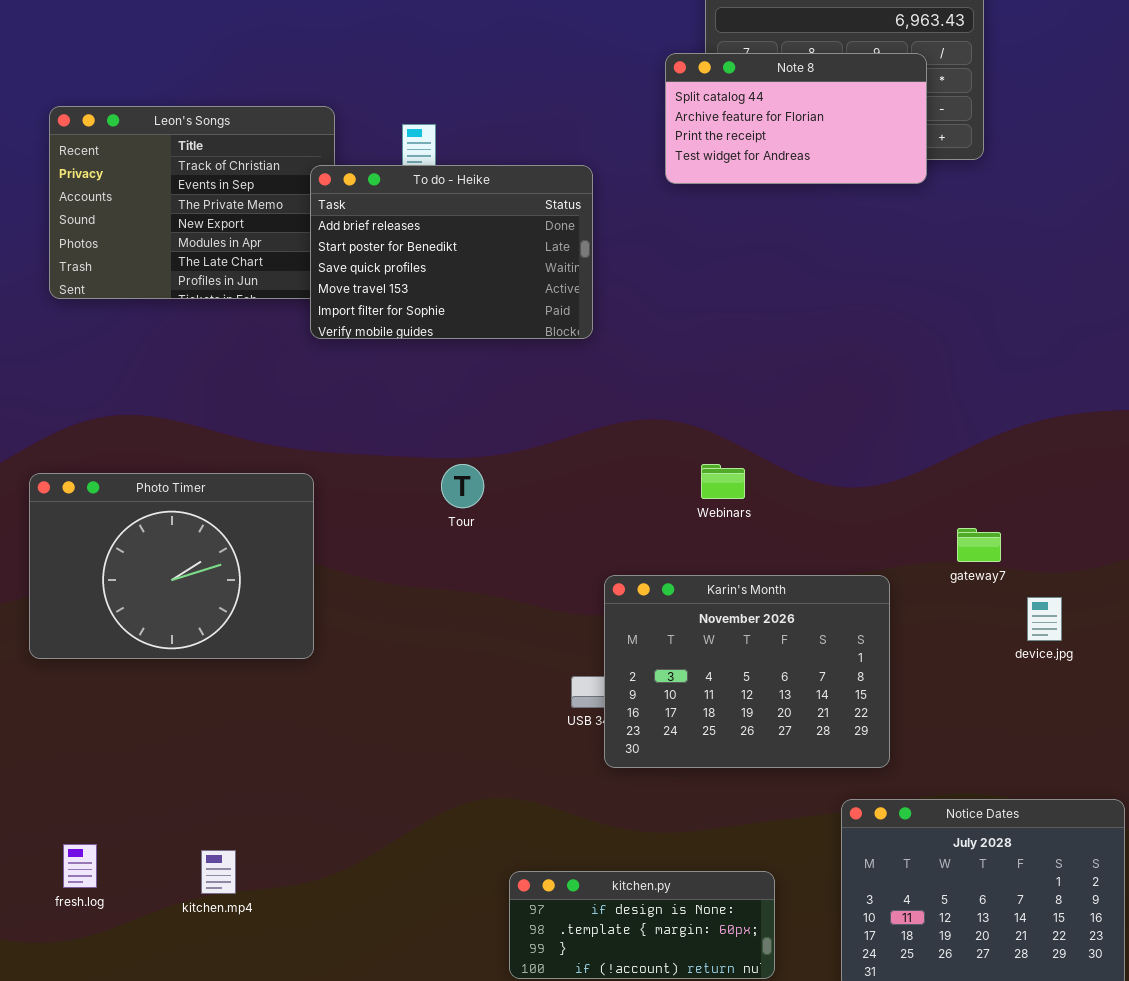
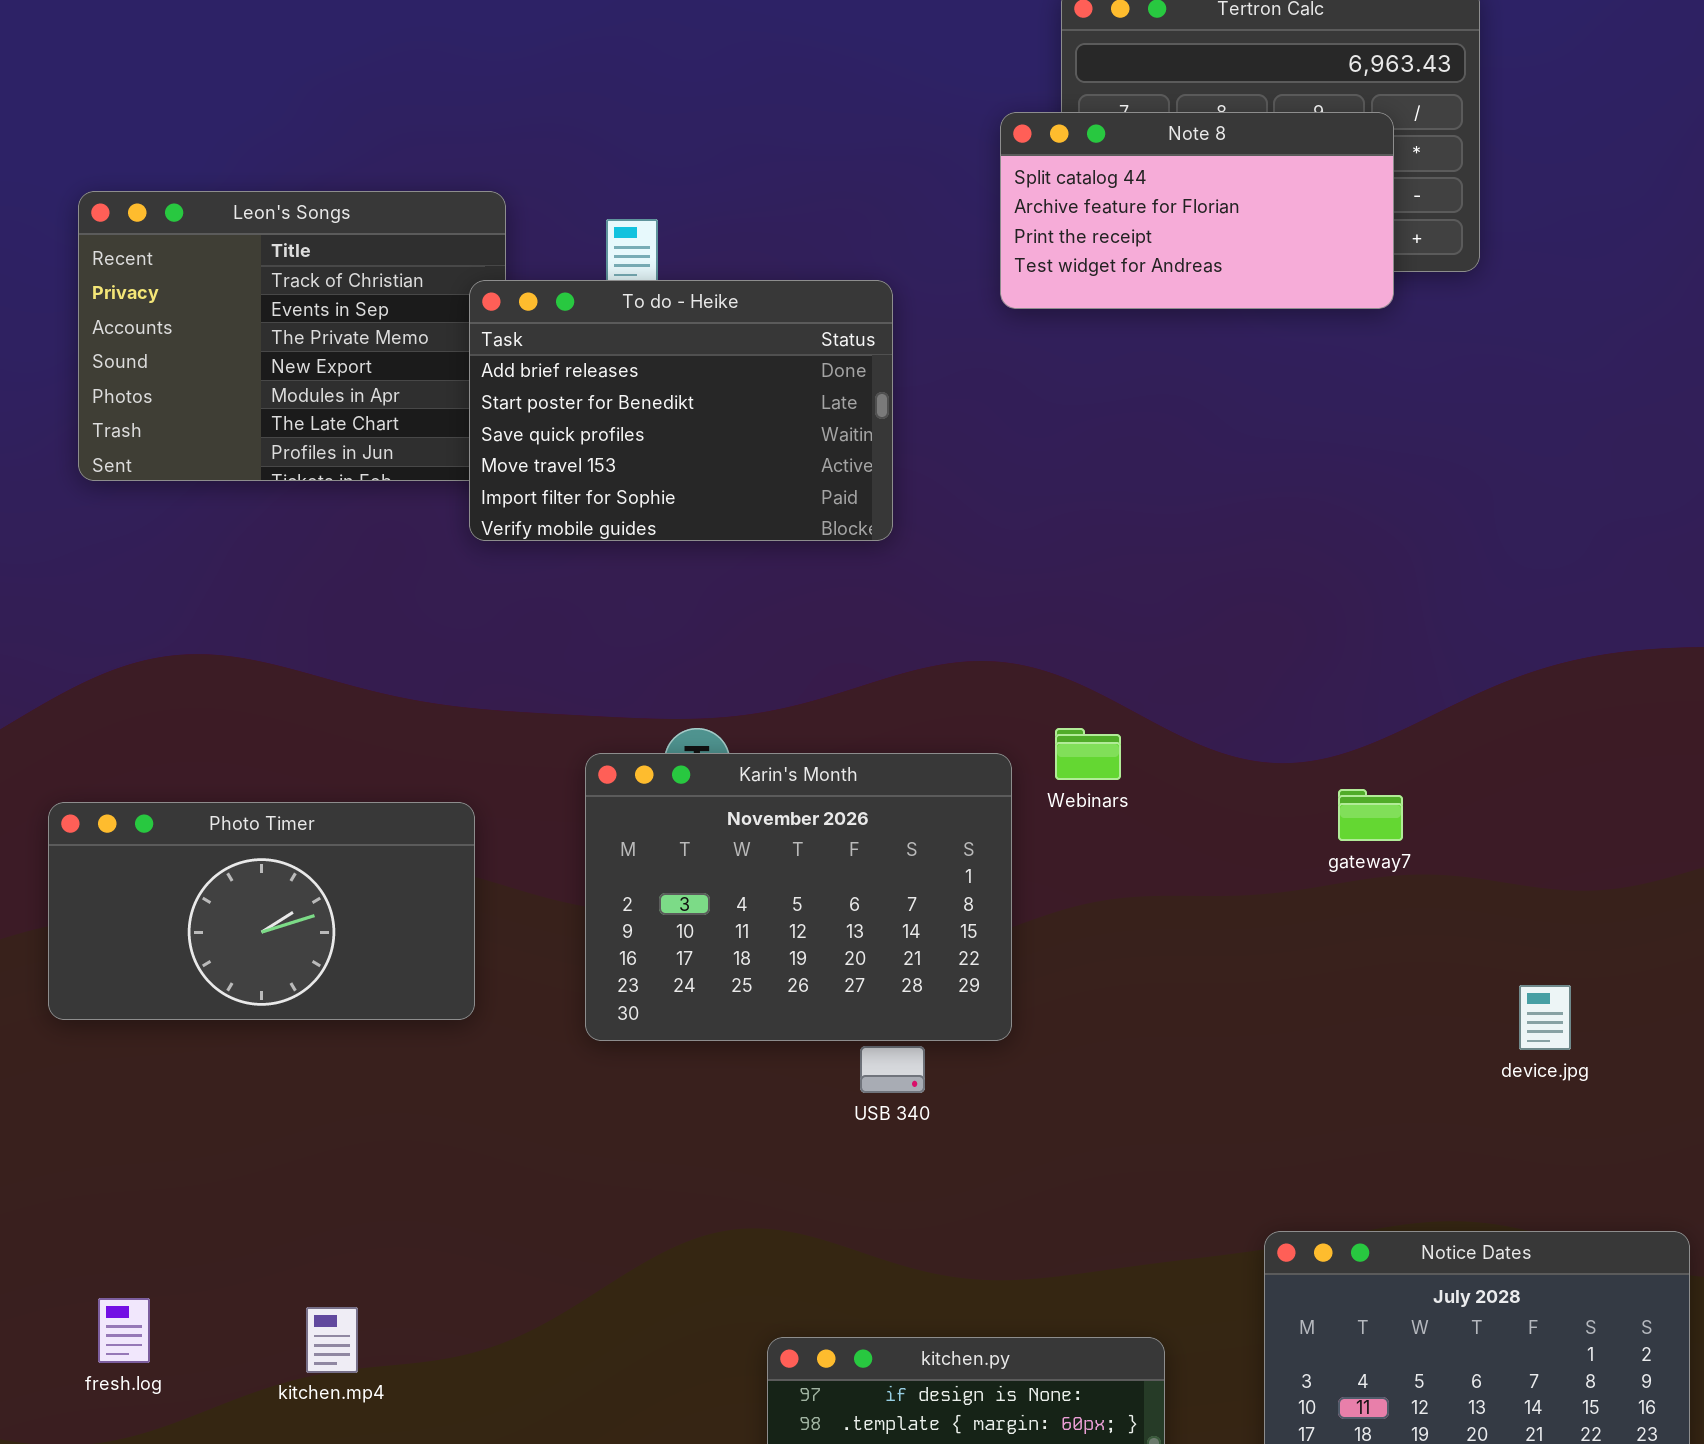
Photo Timer: [29,473,314,659] -> [48,802,475,1020], resized
gateway7: [957,528,1001,562] -> [1338,789,1403,841], moved
Karin's Month: [604,575,890,768] -> [585,753,1012,1041], moved
device.jpg: [1027,597,1062,641] -> [1519,985,1571,1050], moved

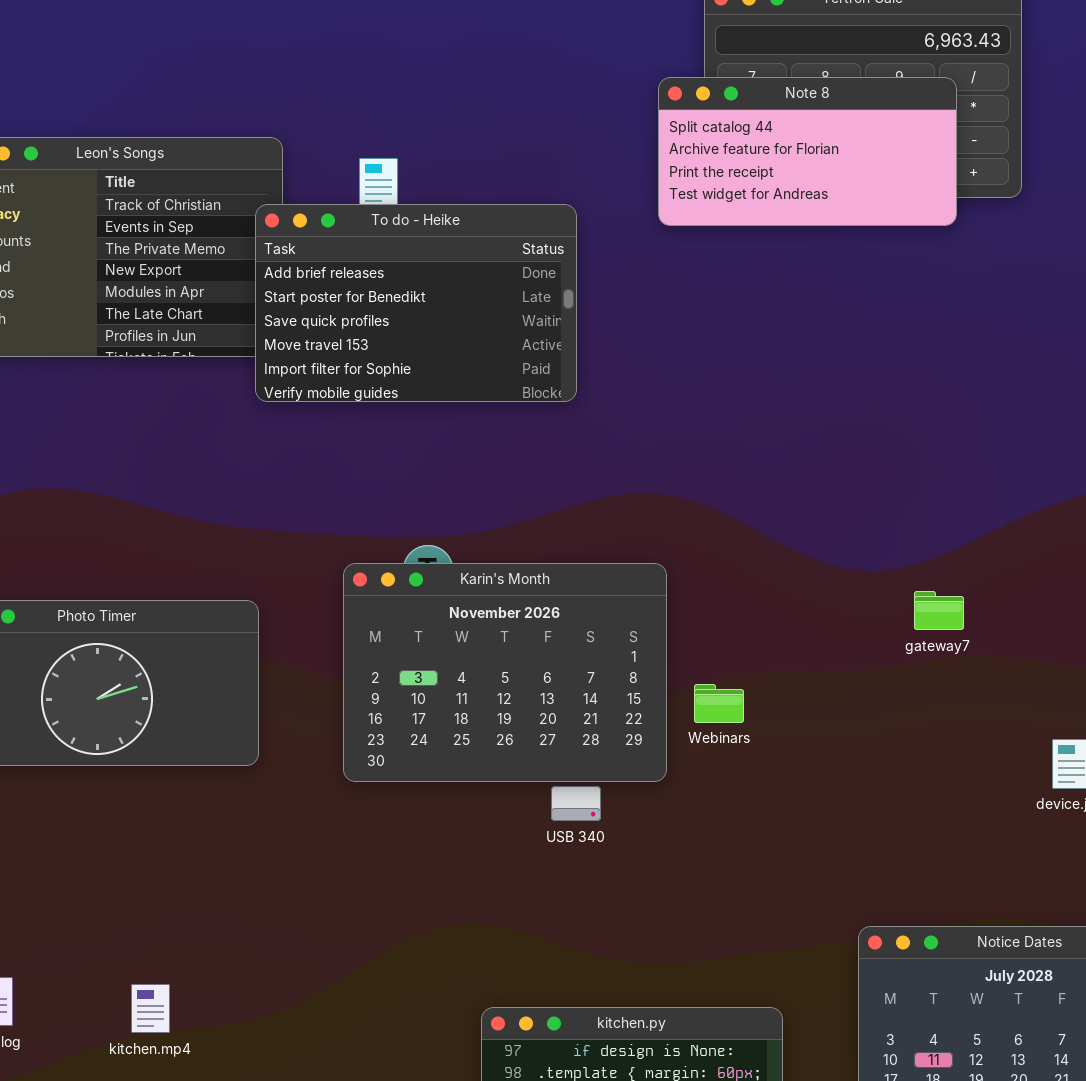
Webinars: [1055,728,1121,780] -> [694,684,744,723], moved

